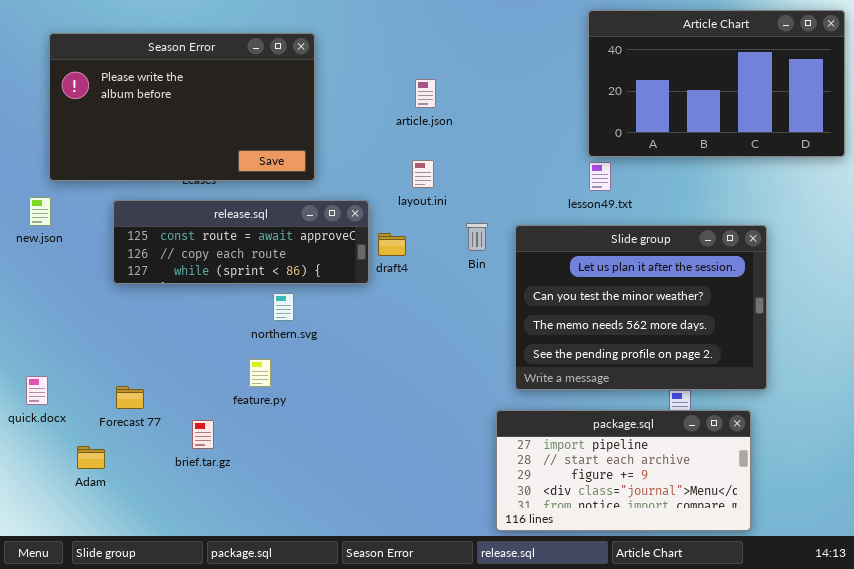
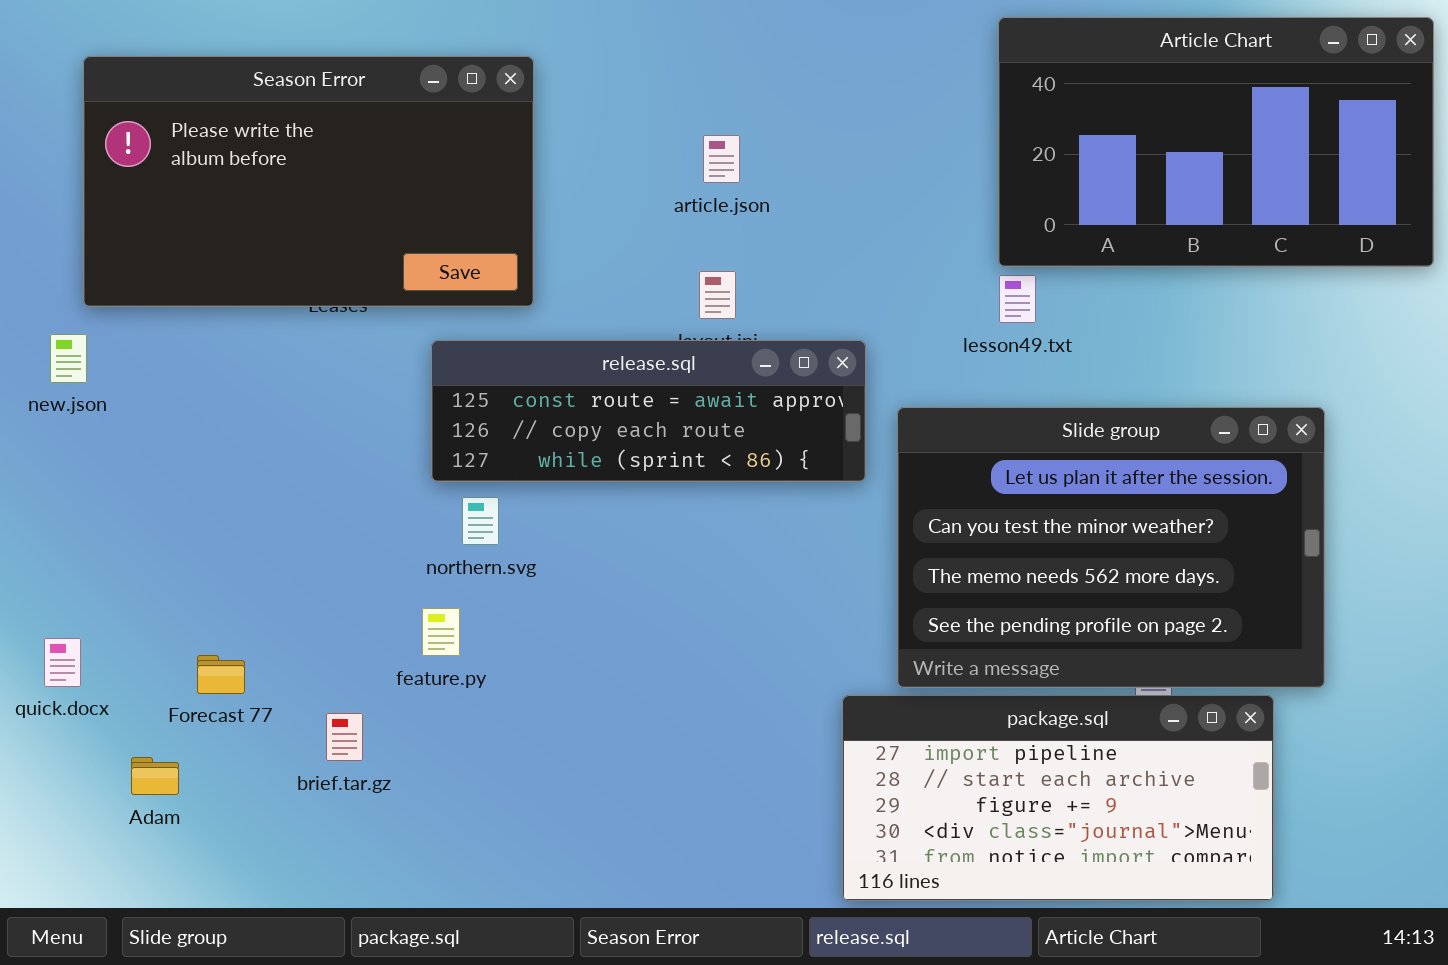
release.sql: [113,200,369,284] -> [431,340,866,482], moved
Slide group: [515,225,767,390] -> [897,407,1325,688], moved

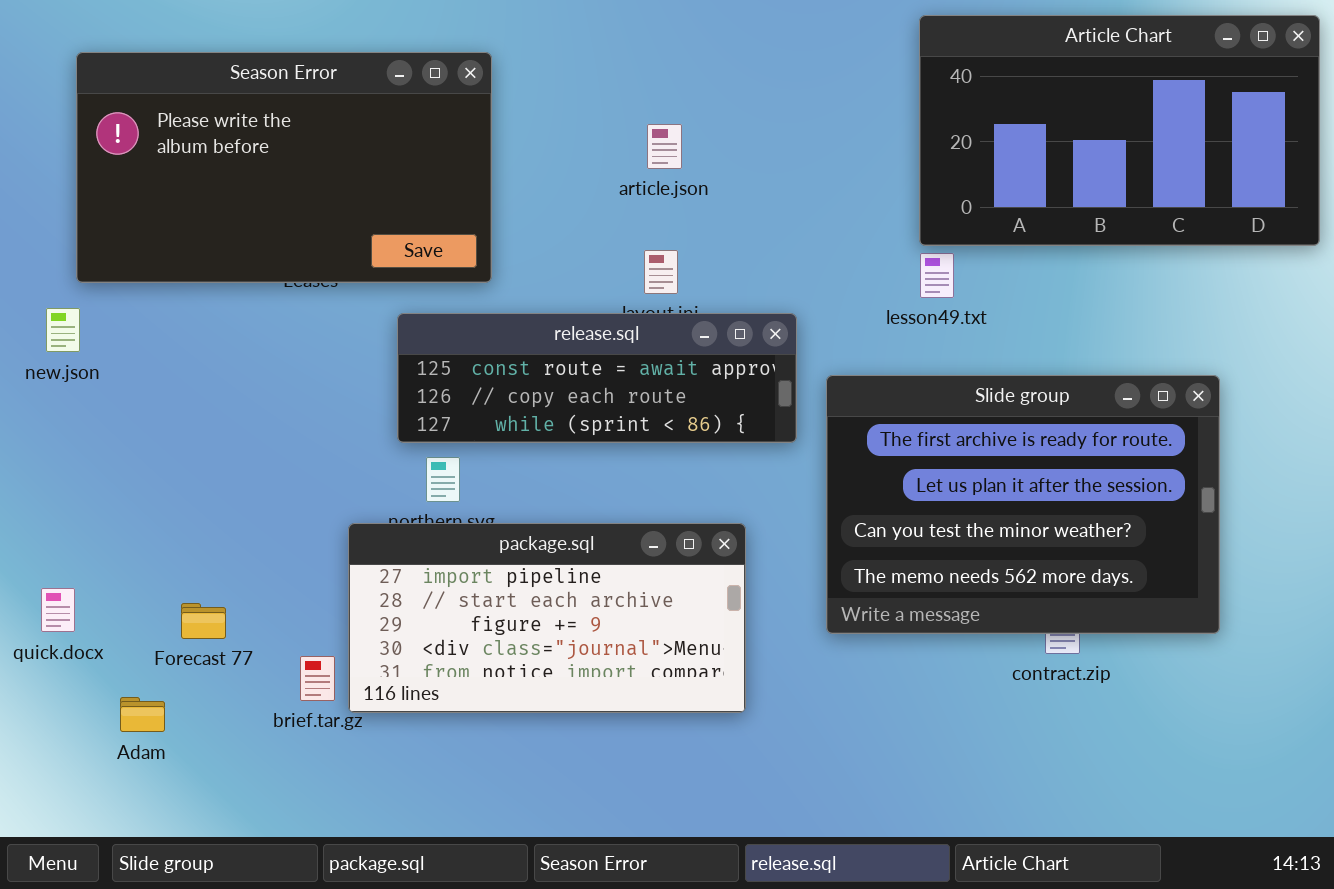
Slide group: [897,407,1325,688] -> [826,375,1220,634], scrolled up 1 row
package.sql: [842,695,1274,901] -> [348,523,746,713], moved

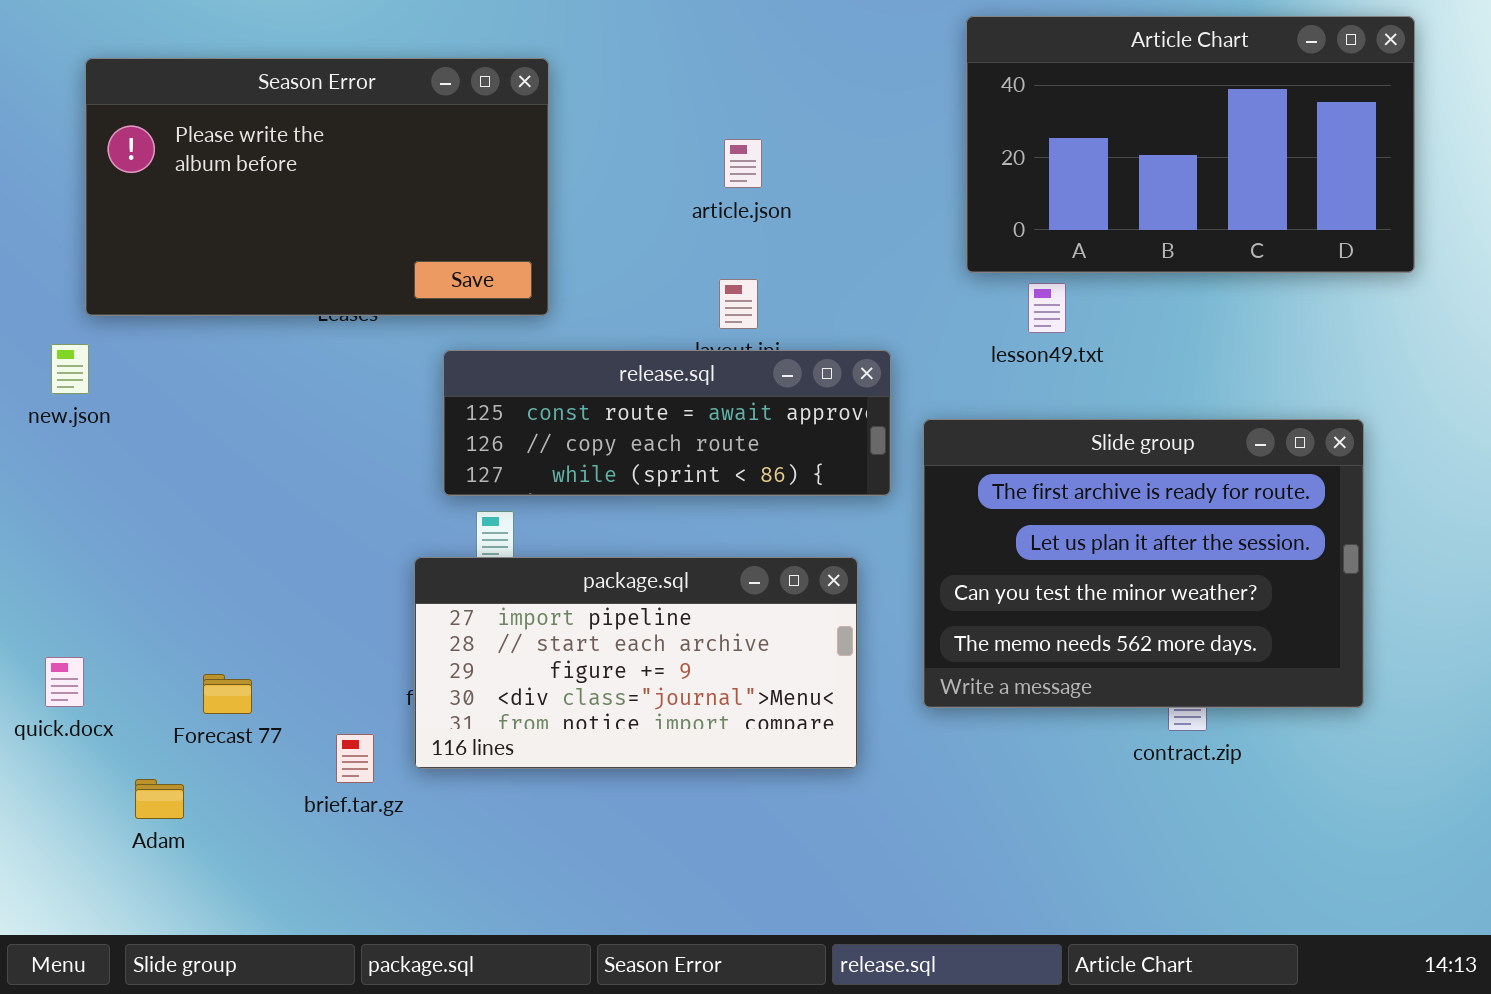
Article Chart: [919,15,1320,246] -> [966,16,1415,273], moved
package.sql: [348,523,746,713] -> [414,557,858,769], moved

